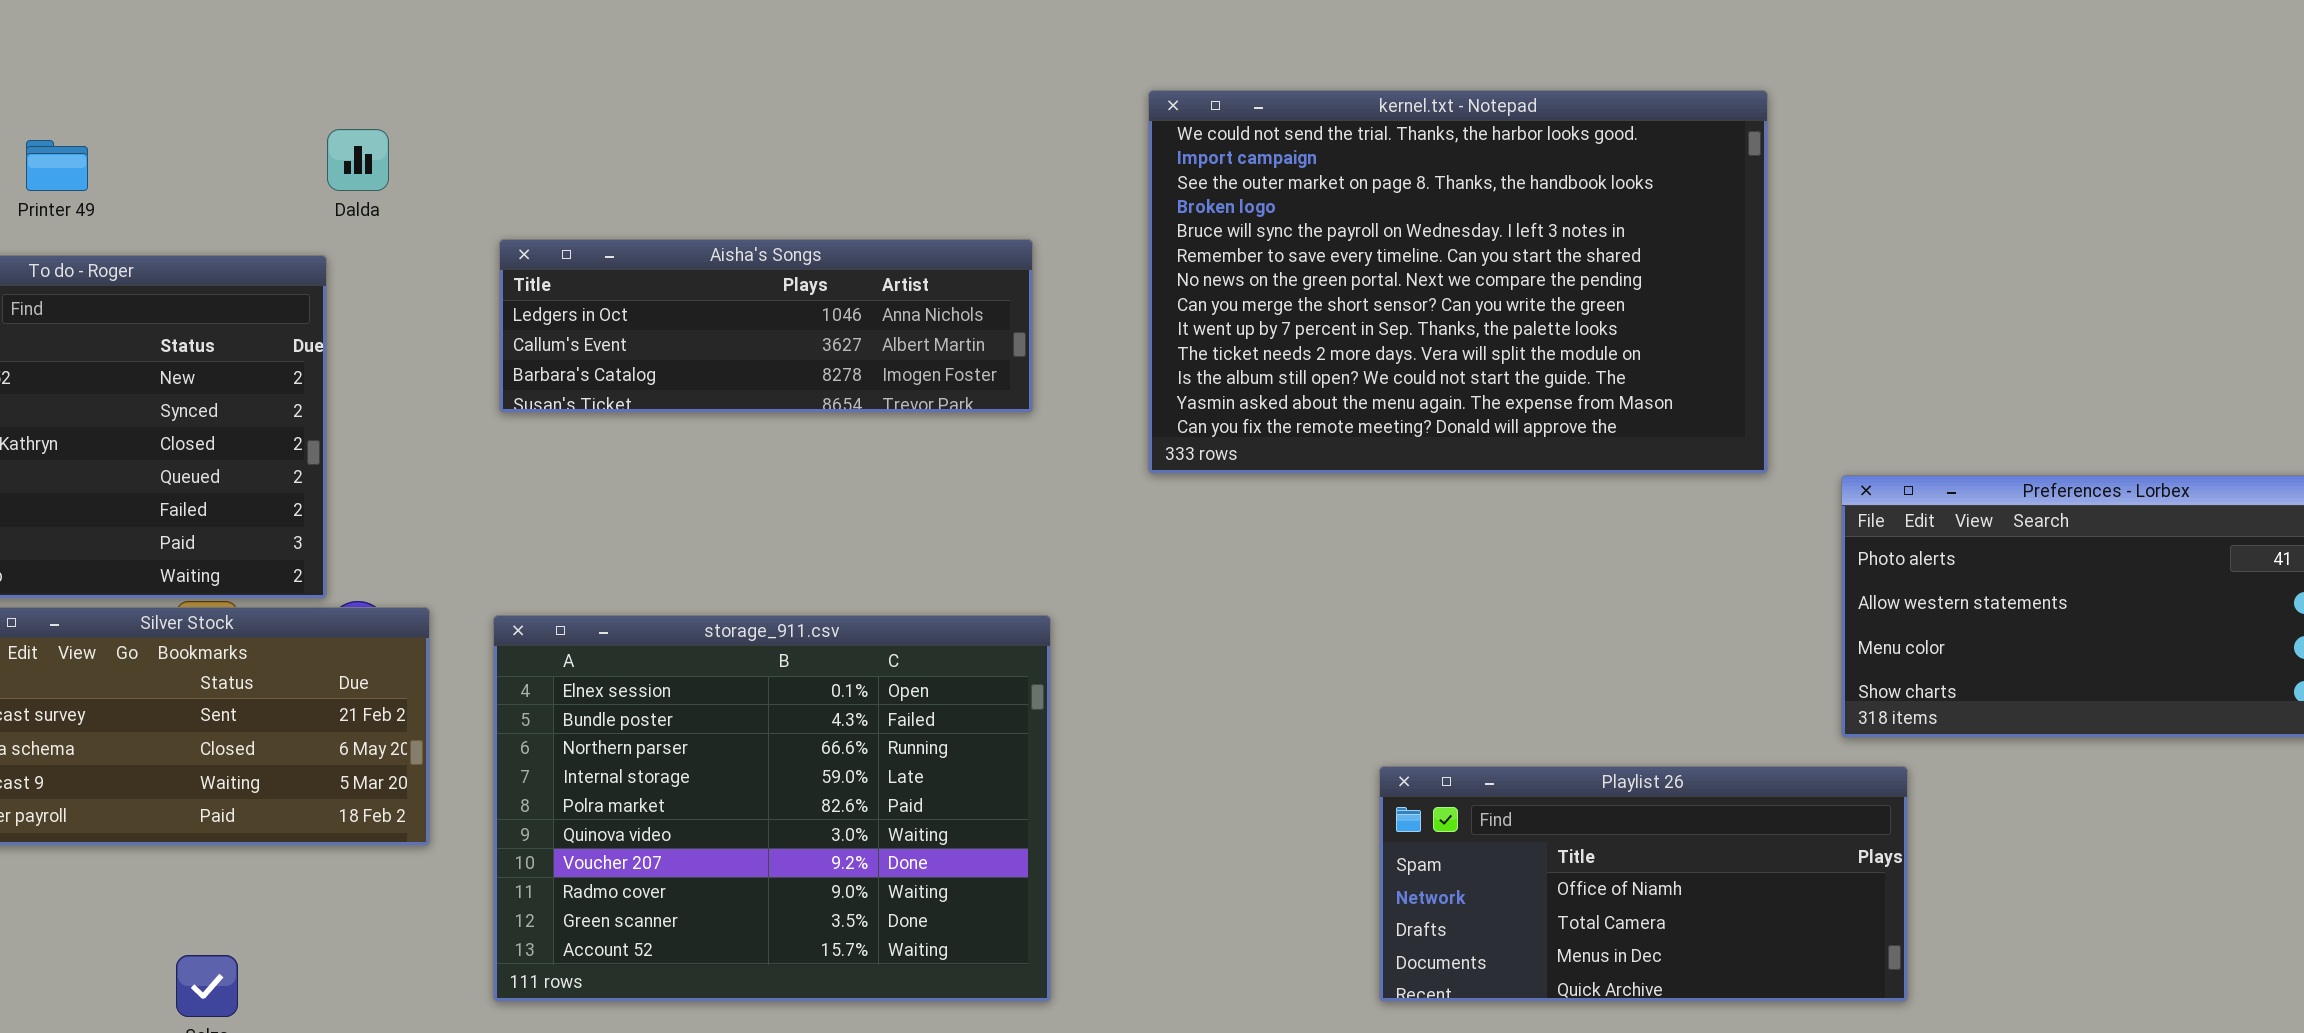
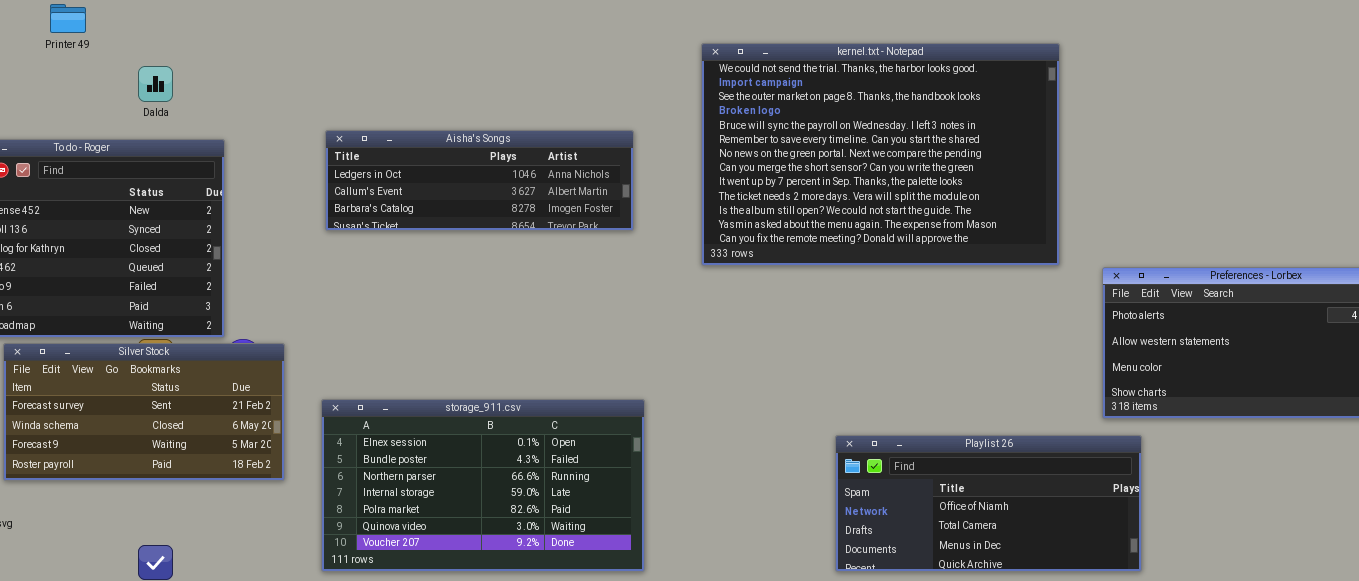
Dalda: [327,129,389,191] -> [138,66,173,102], moved
Printer 49: [26,140,88,191] -> [50,4,86,33], moved
storage_911.csv: [493,615,1051,1002] -> [321,399,645,572], resized

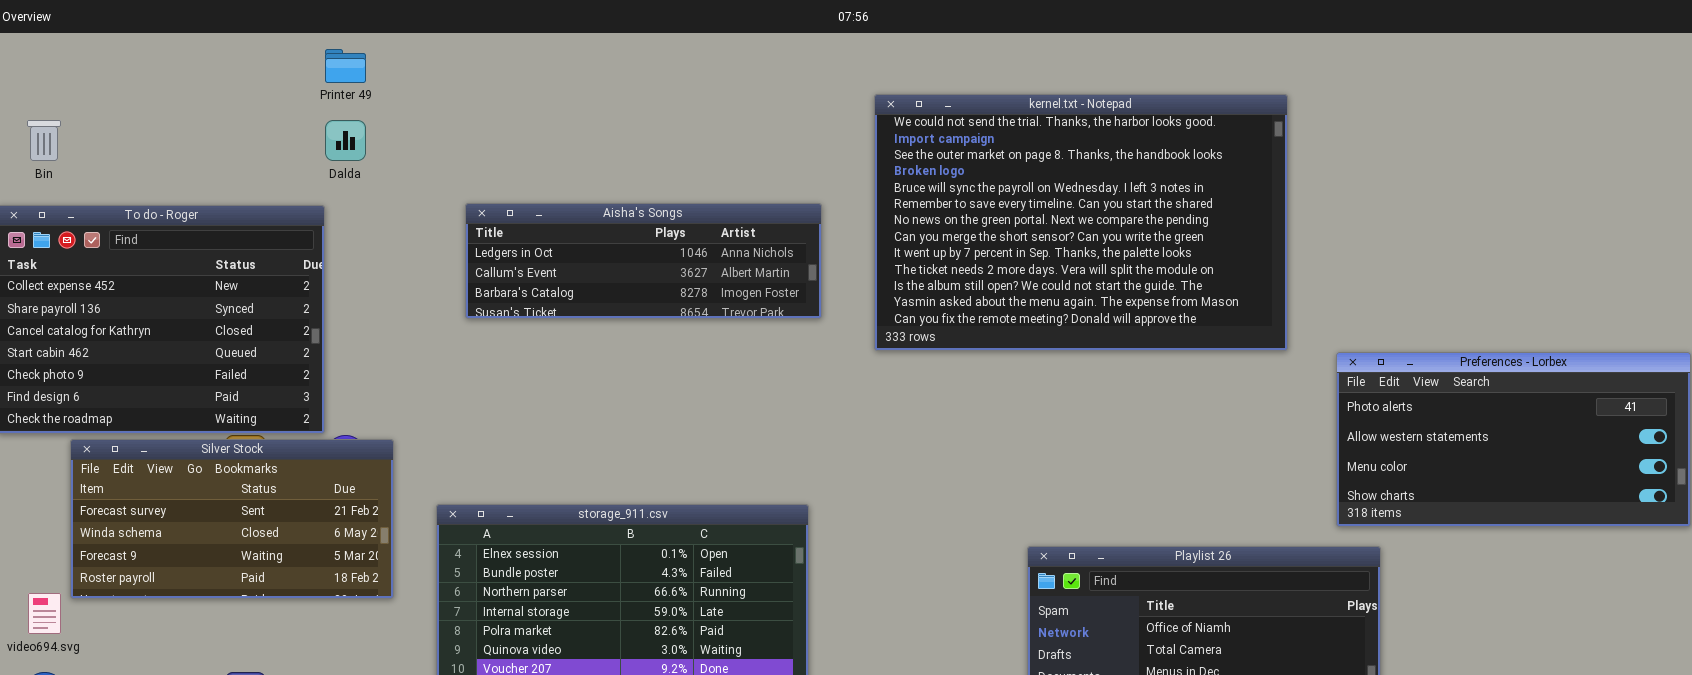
Printer 49: [50,4,86,33] -> [325,49,366,83], moved
Dalda: [138,66,173,102] -> [325,120,366,161], moved
Aisha's Songs: [325,130,634,231] -> [465,203,822,319], moved

